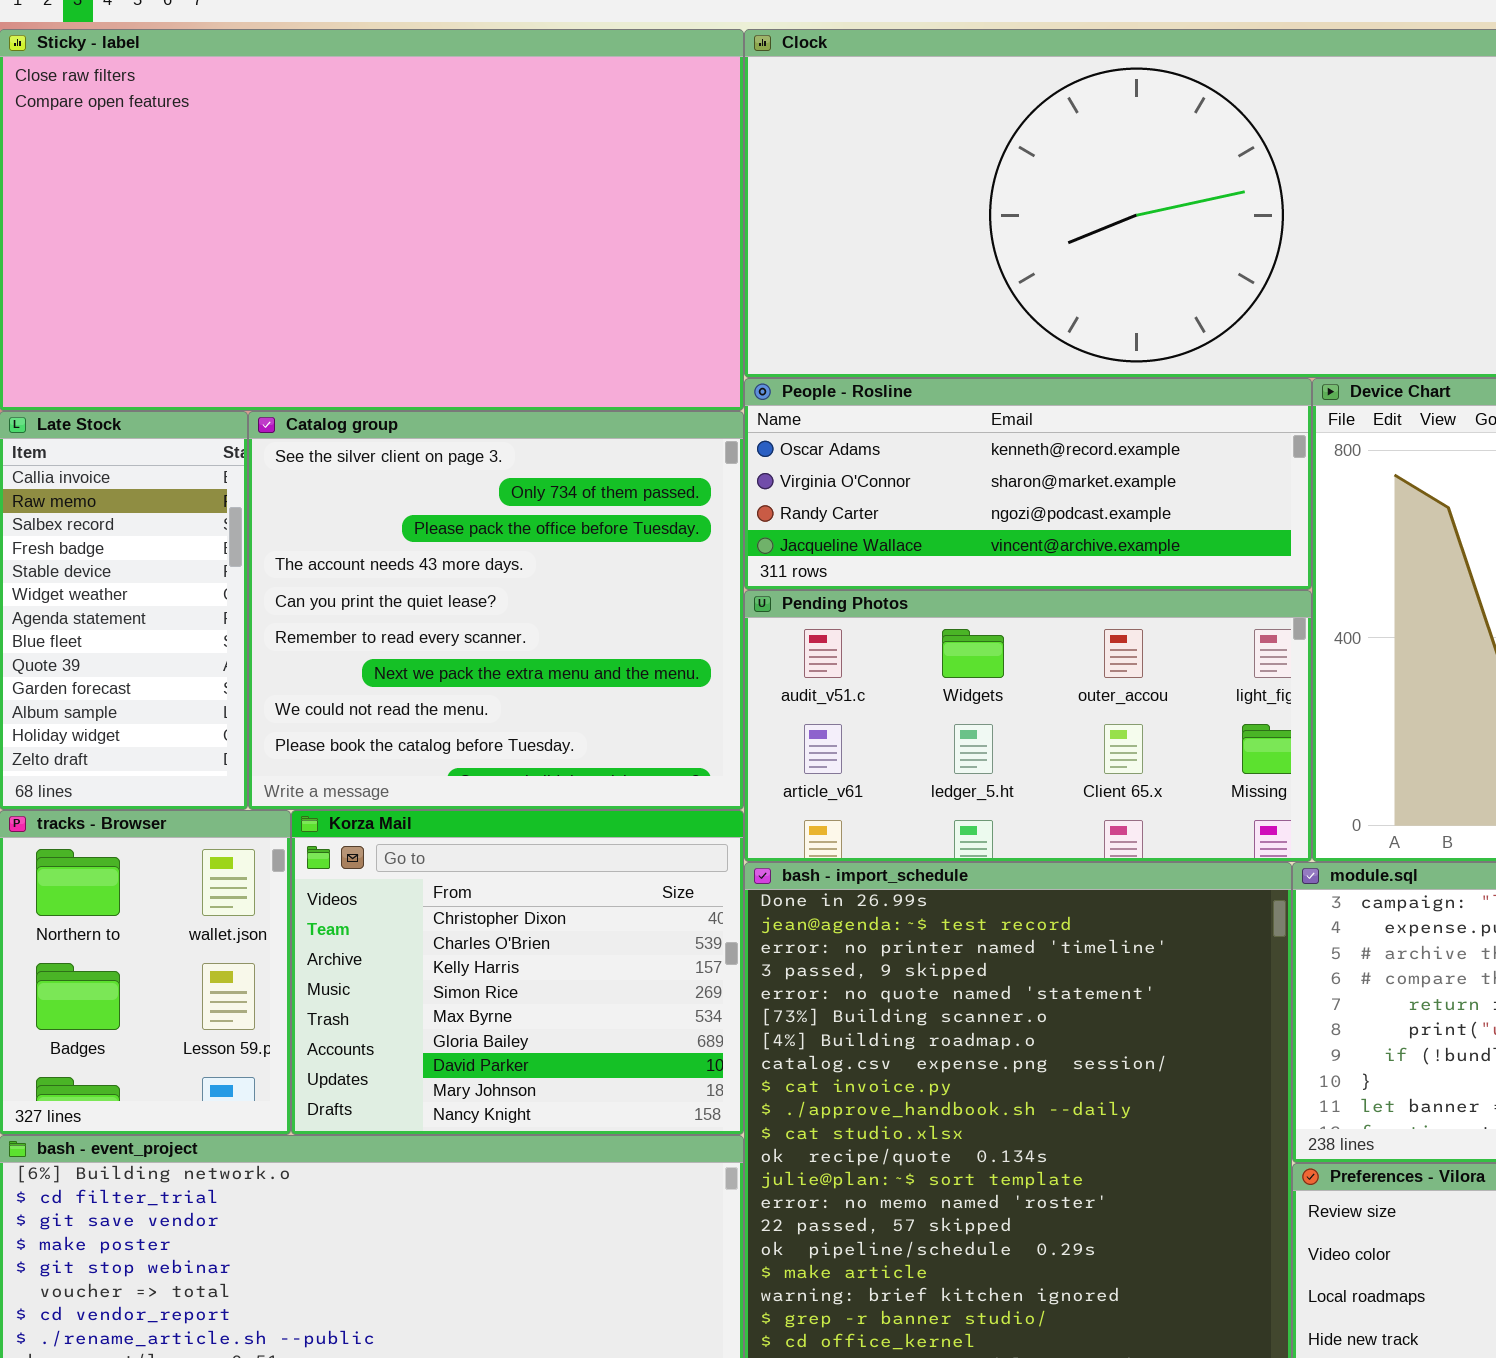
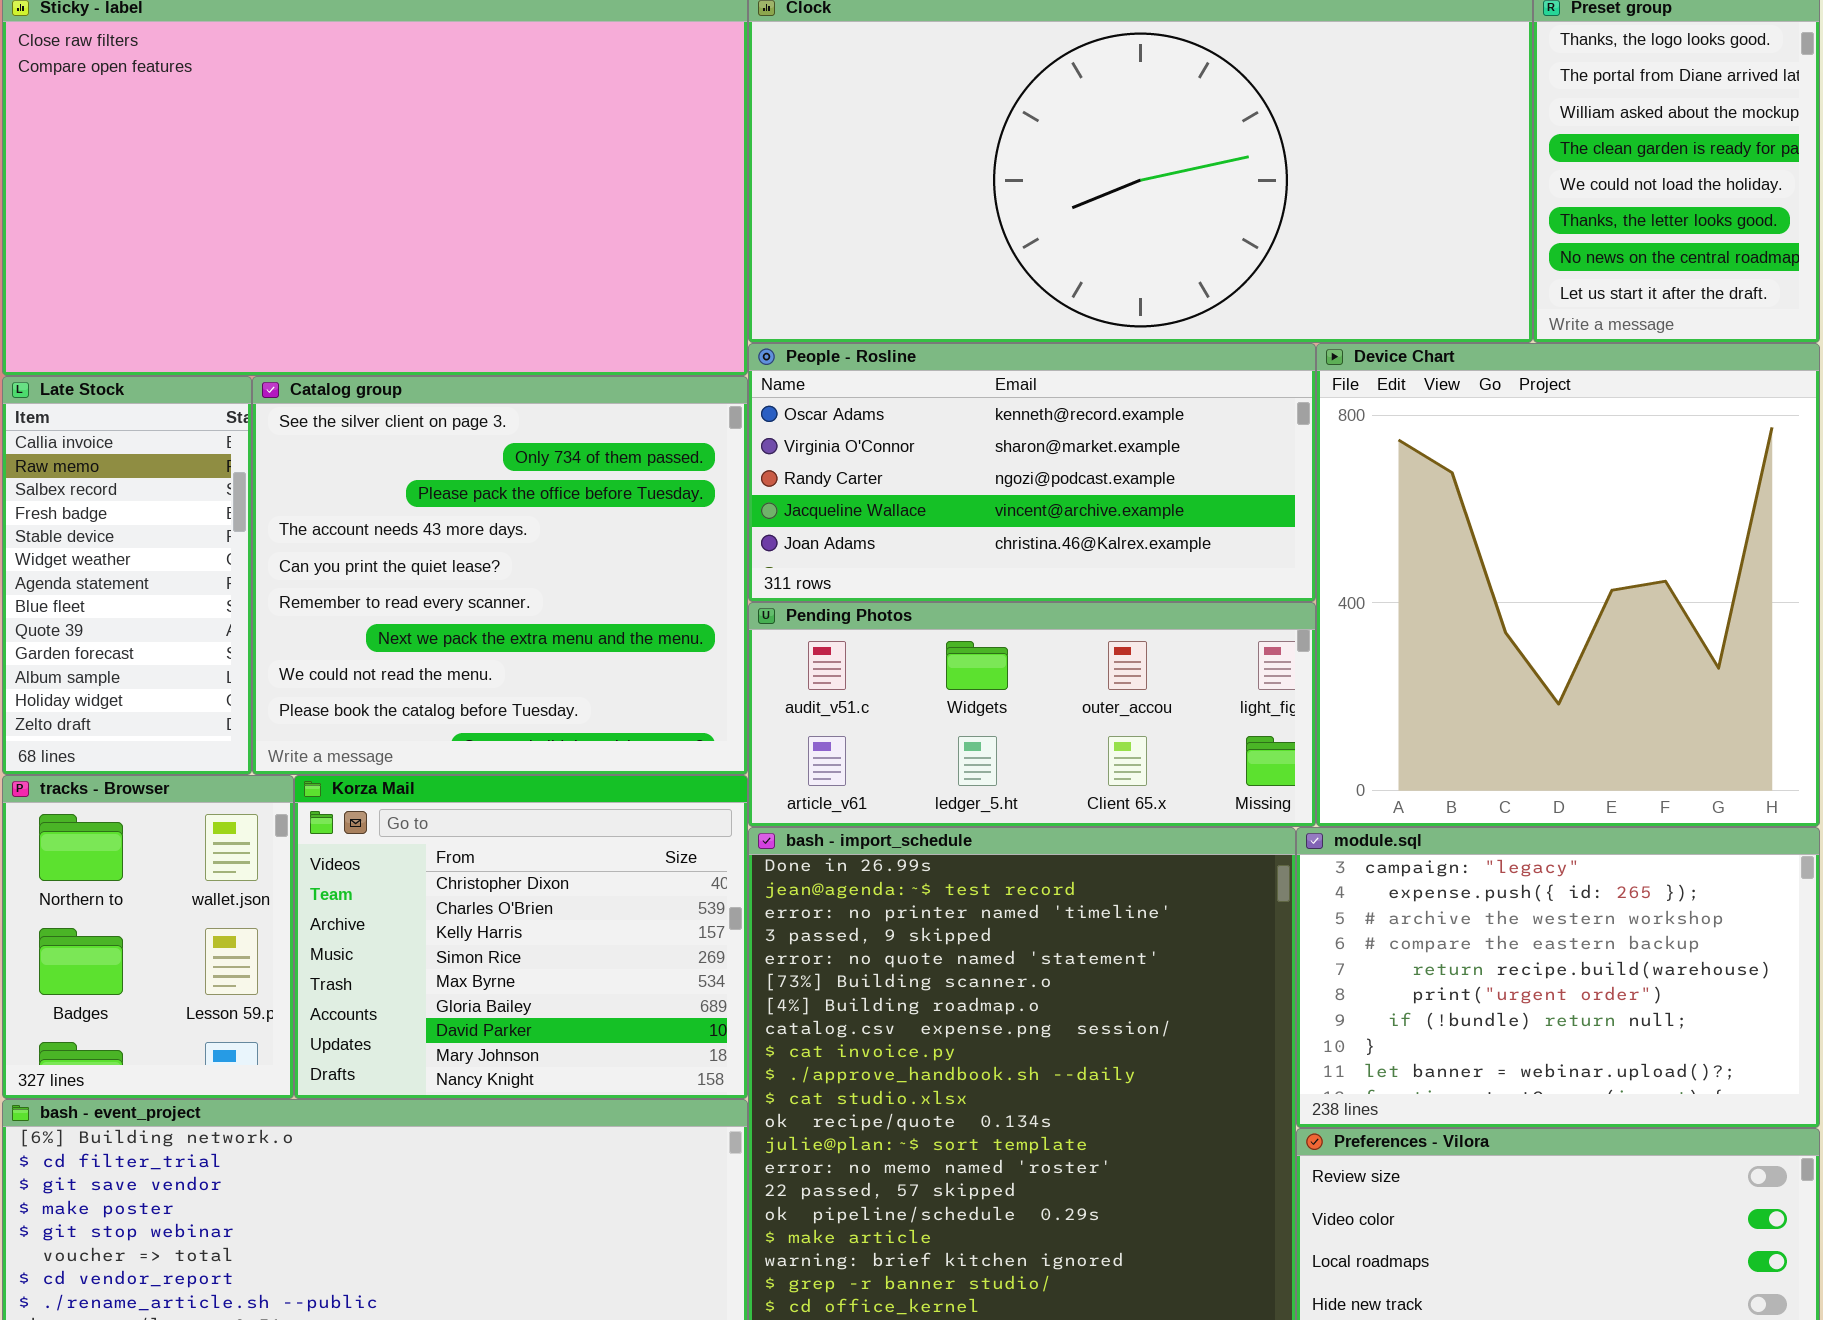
People - Rosline: [744,378,1312,590] -> [748,343,1316,602], resized
Pending Photos: [744,590,1312,862] -> [748,602,1316,827], resized

